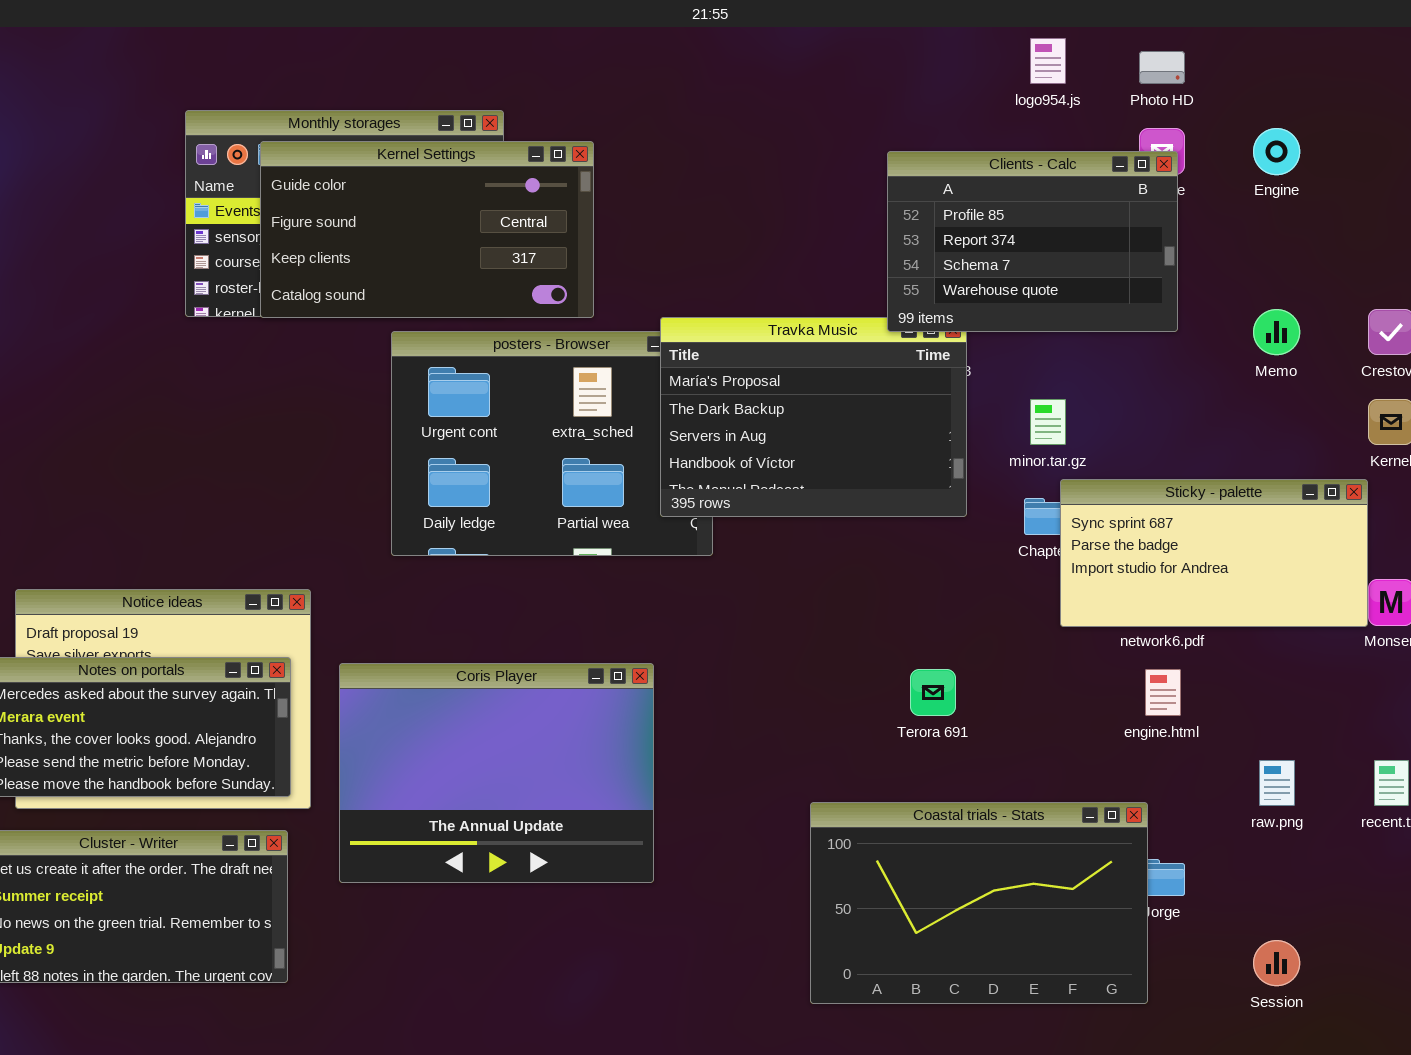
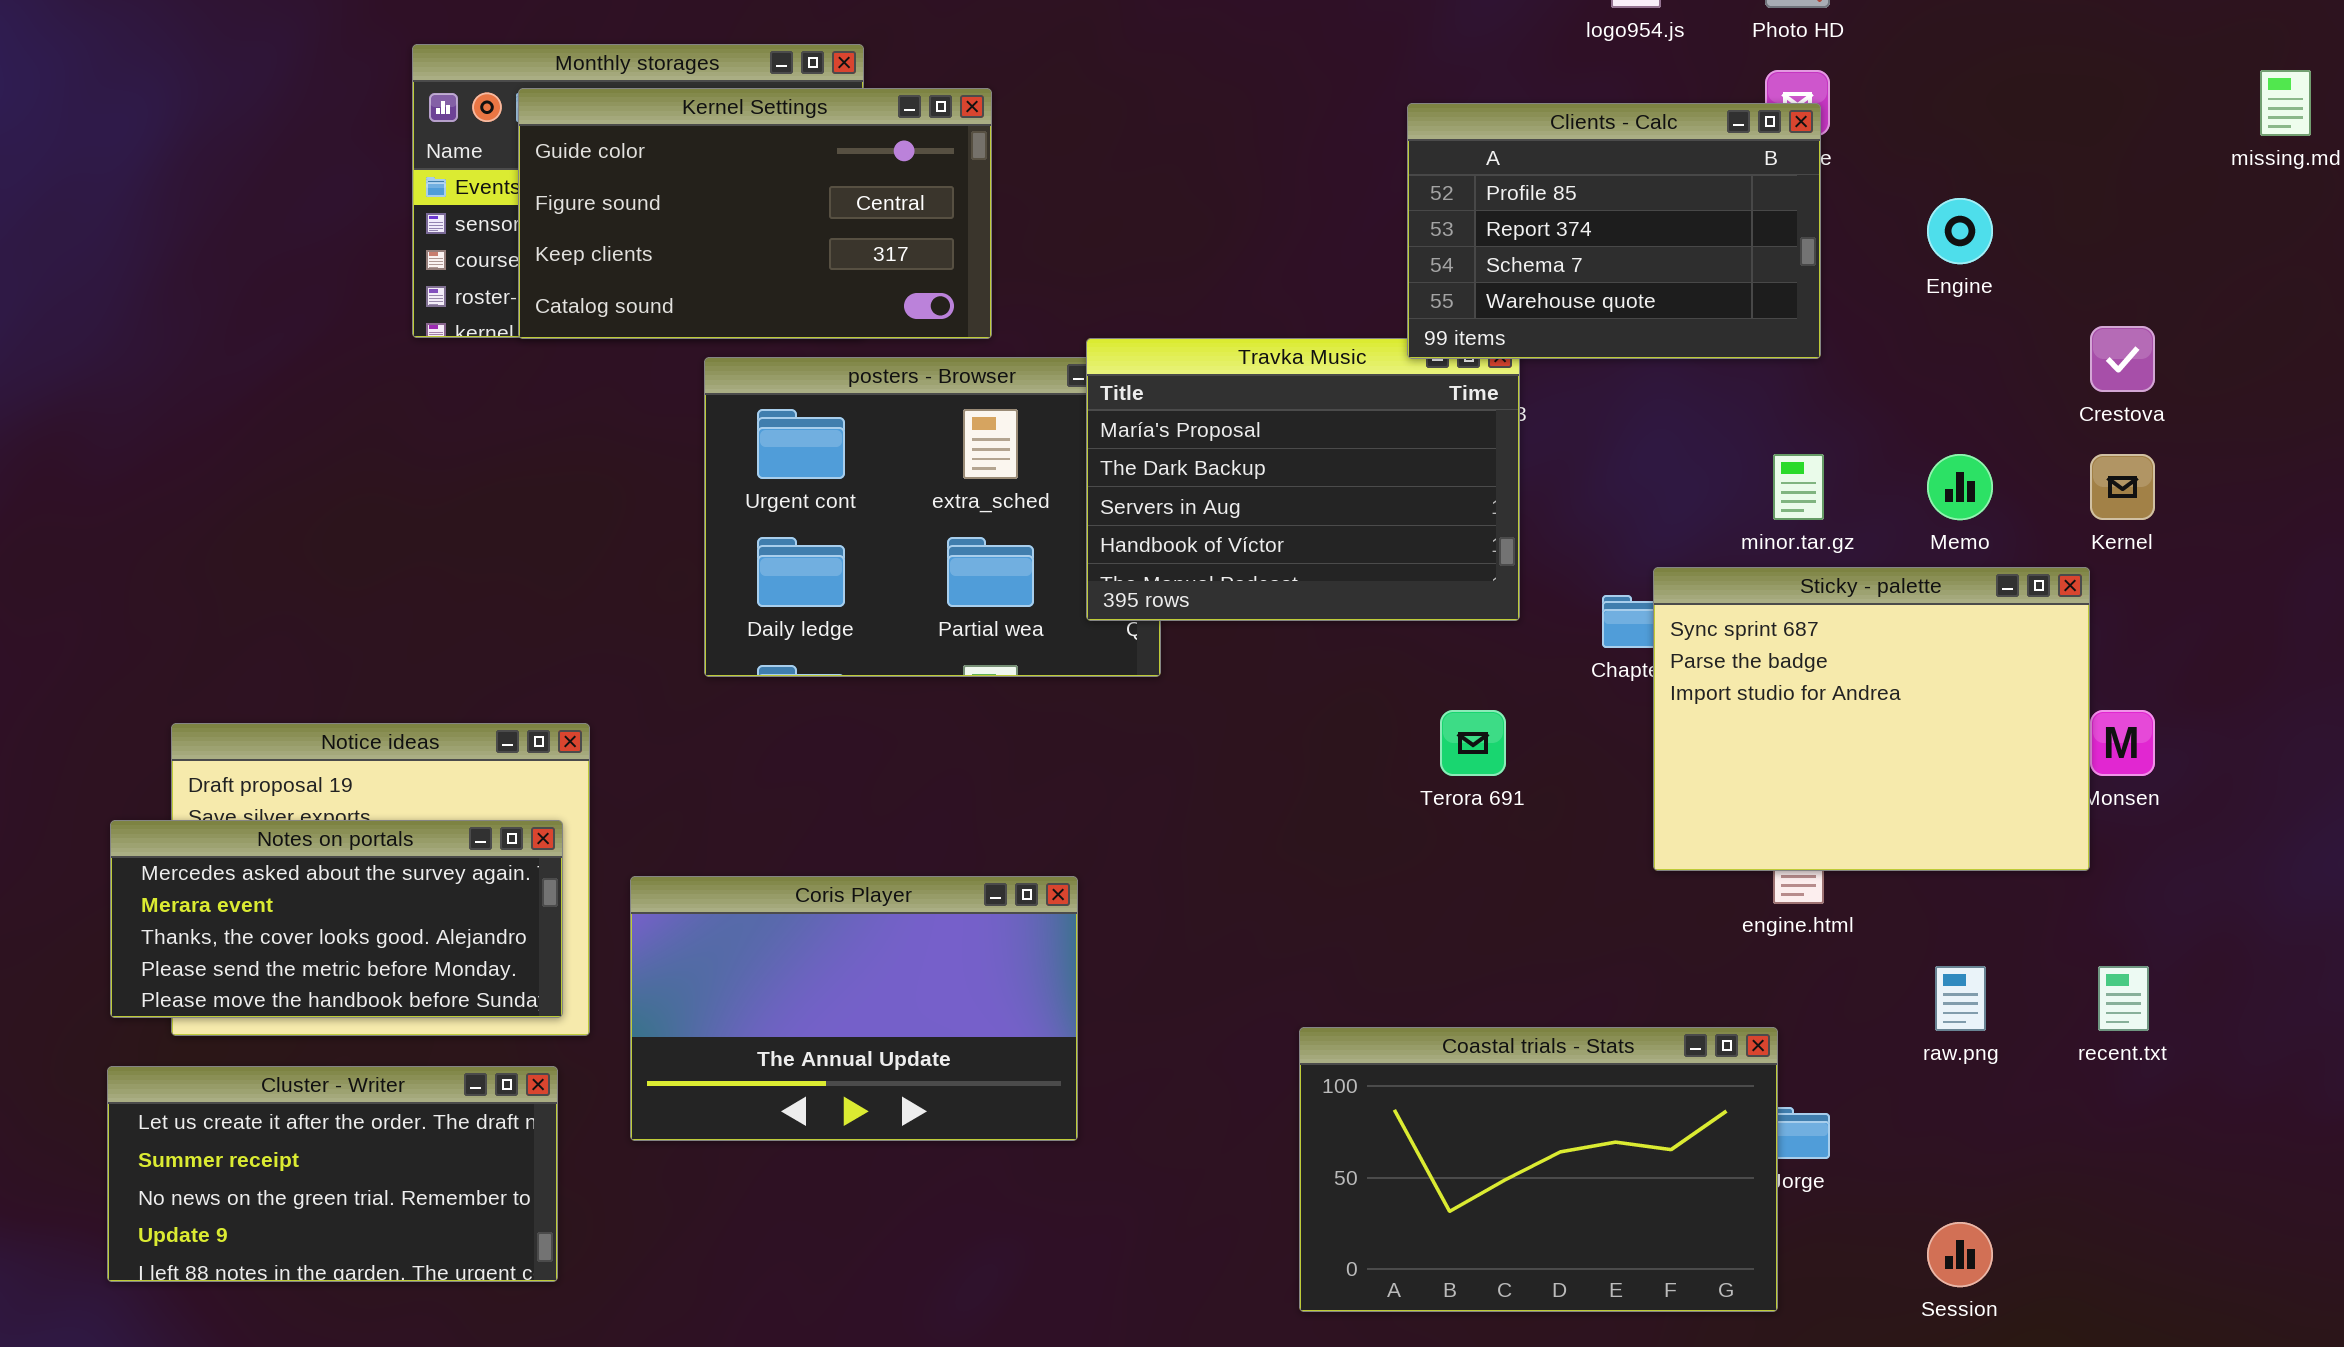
Engine: [1253,128,1300,175] -> [1927,198,1993,264], moved
Memo: [1253,309,1300,355] -> [1927,454,1993,520], moved
minor.tar.gz: [1030,399,1066,445] -> [1773,454,1824,520], moved
Sticky - palette: [1060,479,1368,627] -> [1653,567,2090,871], resized
Coris Player: [339,663,654,883] -> [630,876,1078,1141], resized
Terora 691: [910,669,956,716] -> [1440,710,1506,776], moved

